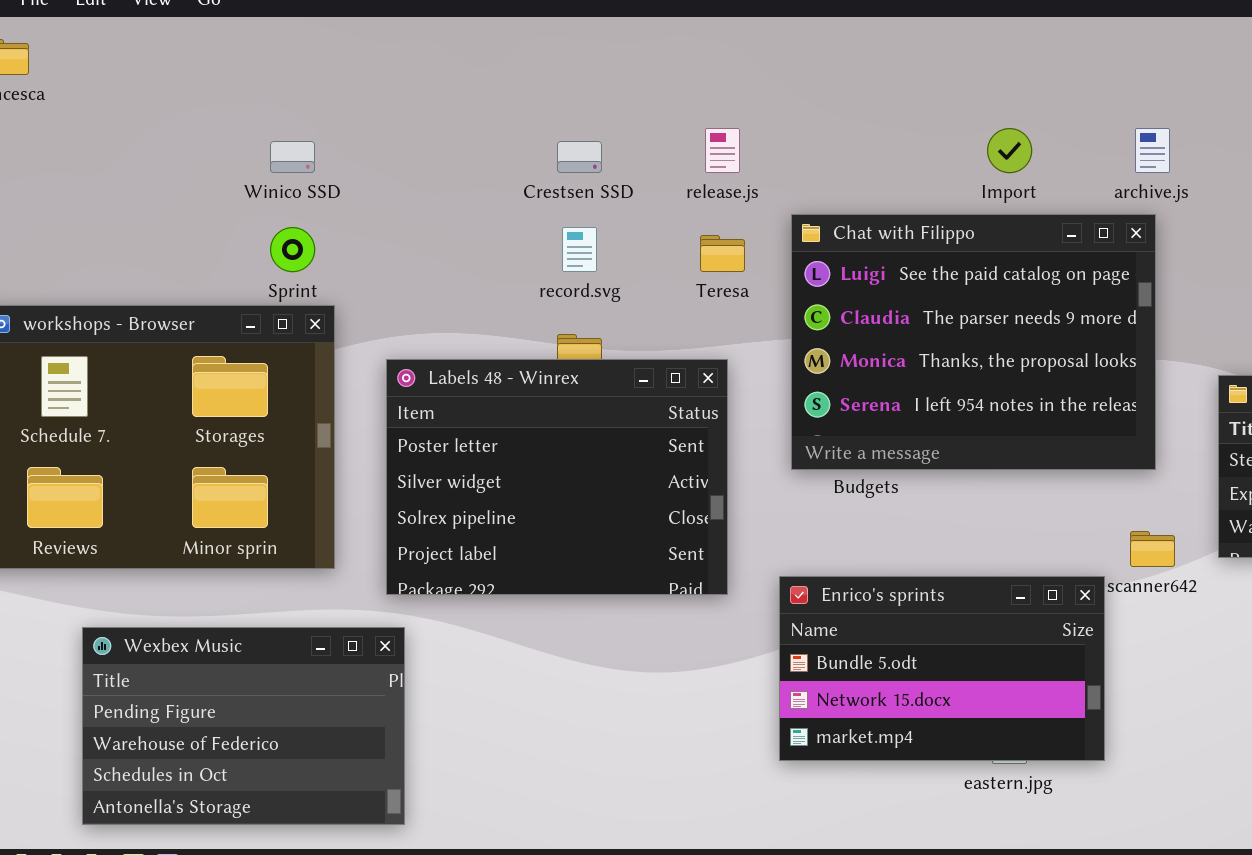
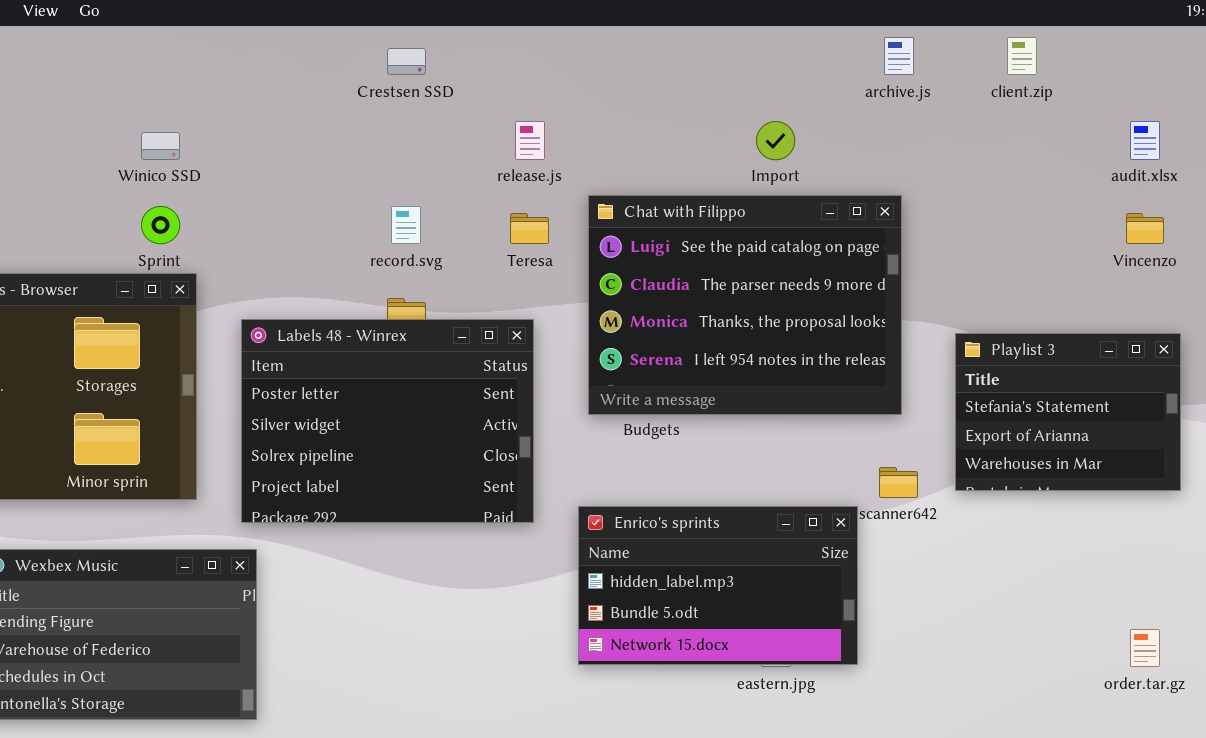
archive.js: [1135,128,1170,173] -> [884,37,914,75], moved
Crestsen SSD: [557,141,602,173] -> [387,48,426,75], moved
Enrico's sprints: [779,576,1105,761] -> [578,506,858,665], scrolled up 1 row

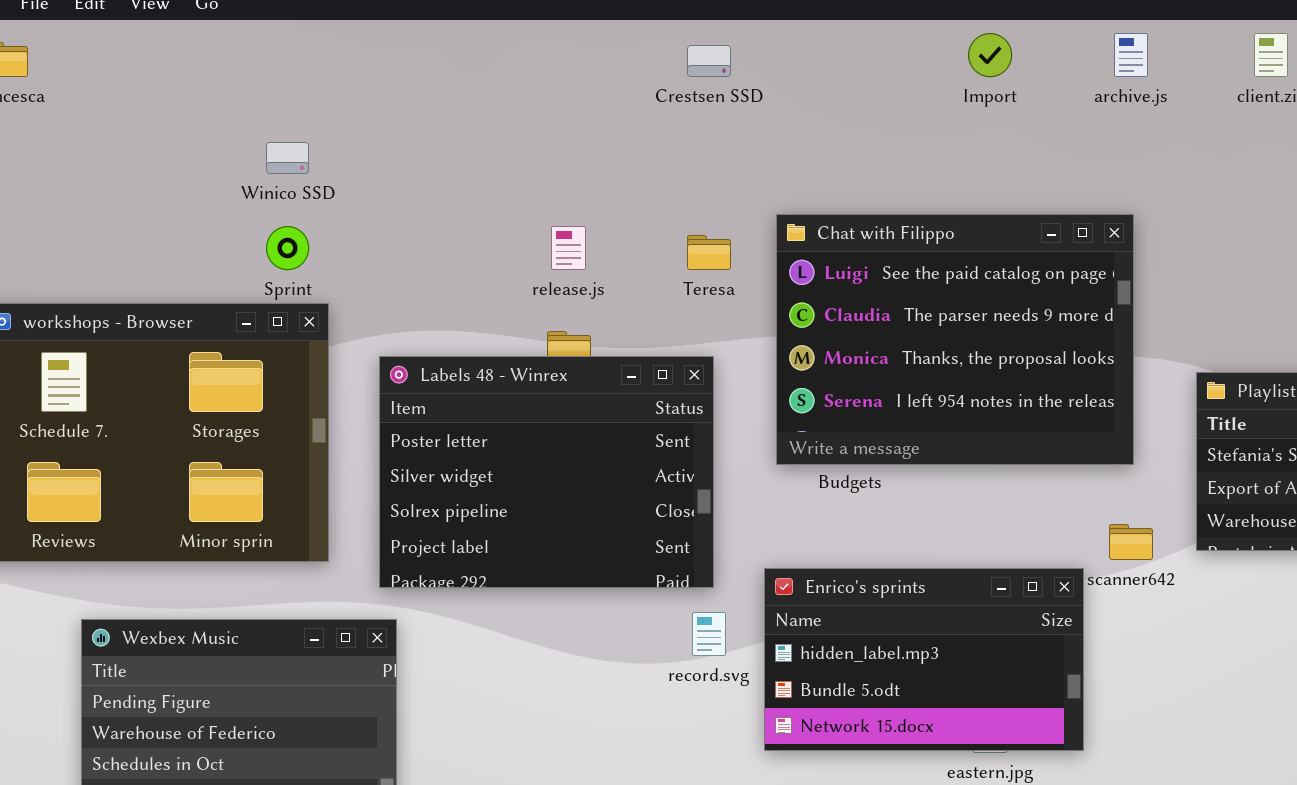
Crestsen SSD: [387,48,426,75] -> [687,45,731,77], moved
release.js: [515,121,545,160] -> [551,226,586,270], moved
Import: [756,121,795,160] -> [968,33,1012,77], moved
record.svg: [391,206,421,244] -> [692,612,726,656], moved

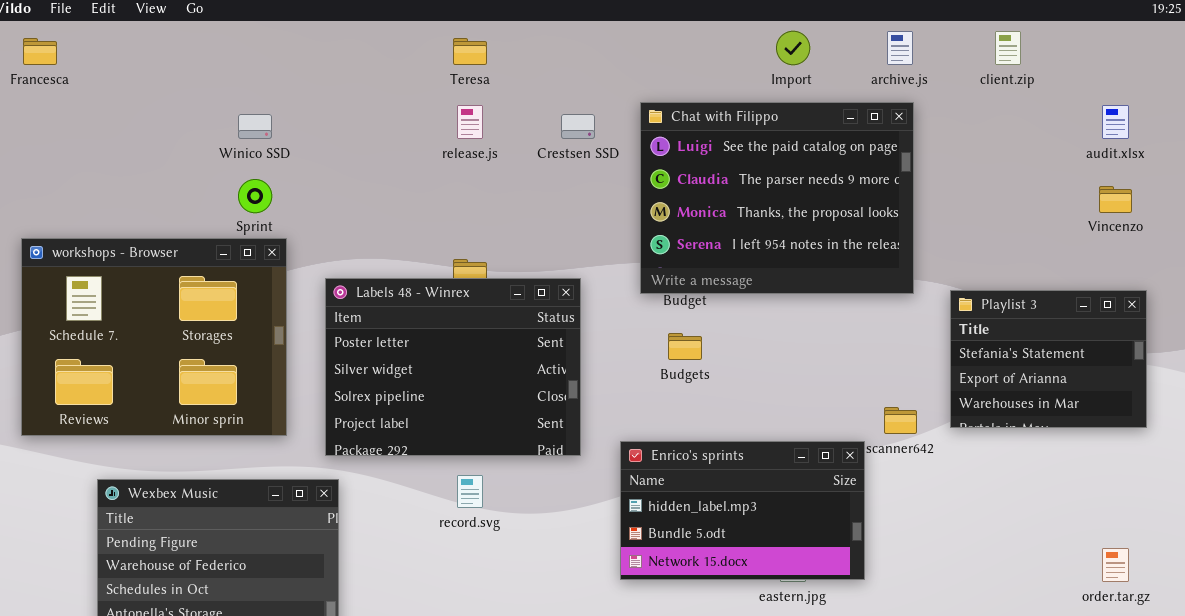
Crestsen SSD: [687,45,731,77] -> [561,114,595,139], moved
Chat with Filippo: [776,214,1134,465] -> [640,102,914,294], moved
release.js: [551,226,586,270] -> [457,105,483,139], moved
Teresa: [687,235,731,270] -> [453,38,487,65], moved
record.svg: [692,612,726,656] -> [457,475,483,508], moved

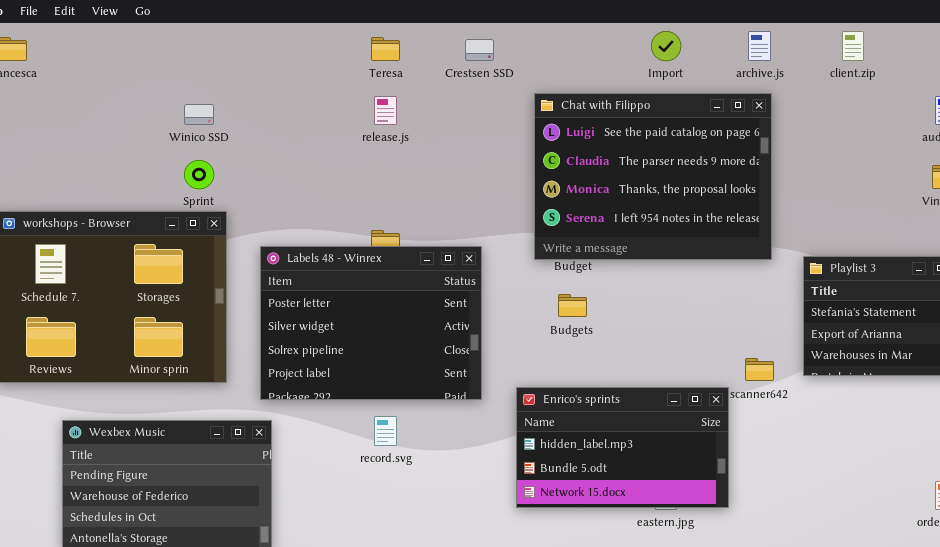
Crestsen SSD: [561,114,595,139] -> [465,39,494,61], moved

